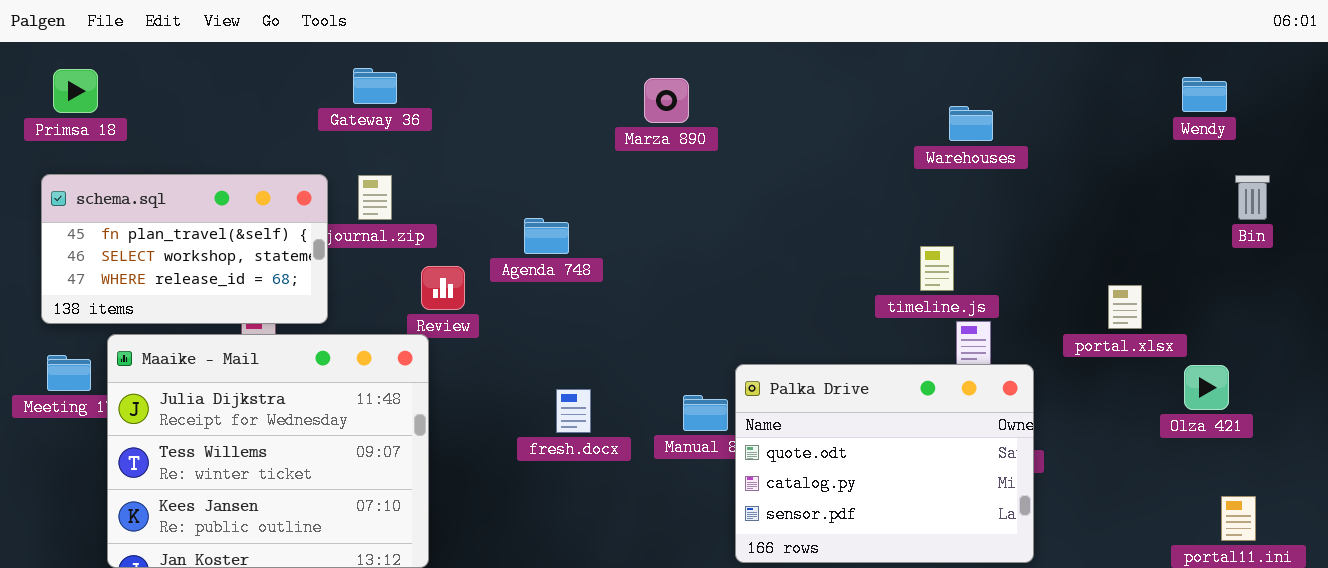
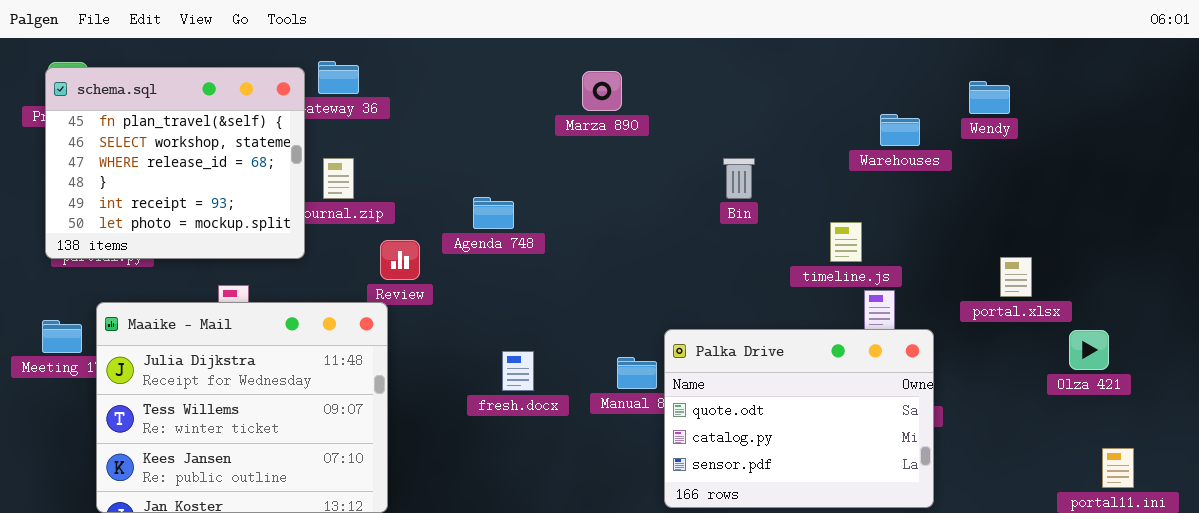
Wendy: [1182,77,1227,112] -> [969,81,1010,114], moved
Warehouses: [949,106,993,141] -> [880,114,920,146], moved
schema.sql: [41,174,328,324] -> [45,67,305,259], moved, resized
Bin: [1235,175,1270,220] -> [723,158,755,199], moved

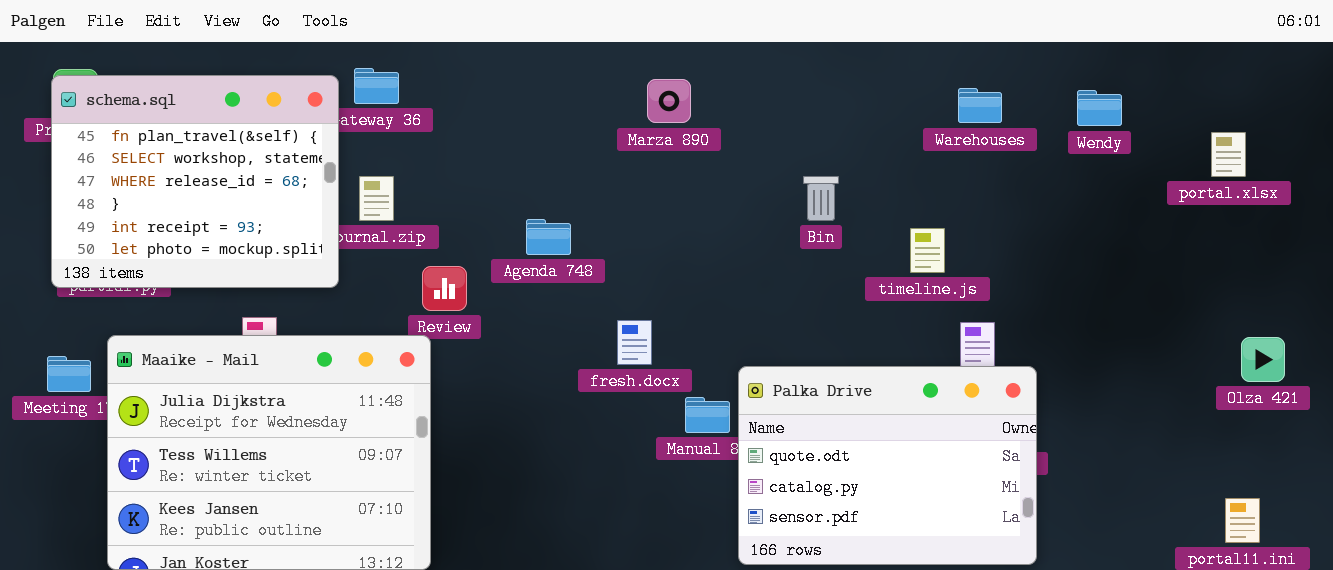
Warehouses: [880,114,920,146] -> [958,88,1002,123], moved
timeline.js: [830,222,862,262] -> [910,228,945,273], moved
portal.xlsx: [1000,257,1032,297] -> [1211,132,1246,177], moved
Olza 421: [1069,330,1109,370] -> [1241,337,1285,382], moved
fresh.docx: [502,351,534,391] -> [617,320,652,365], moved

